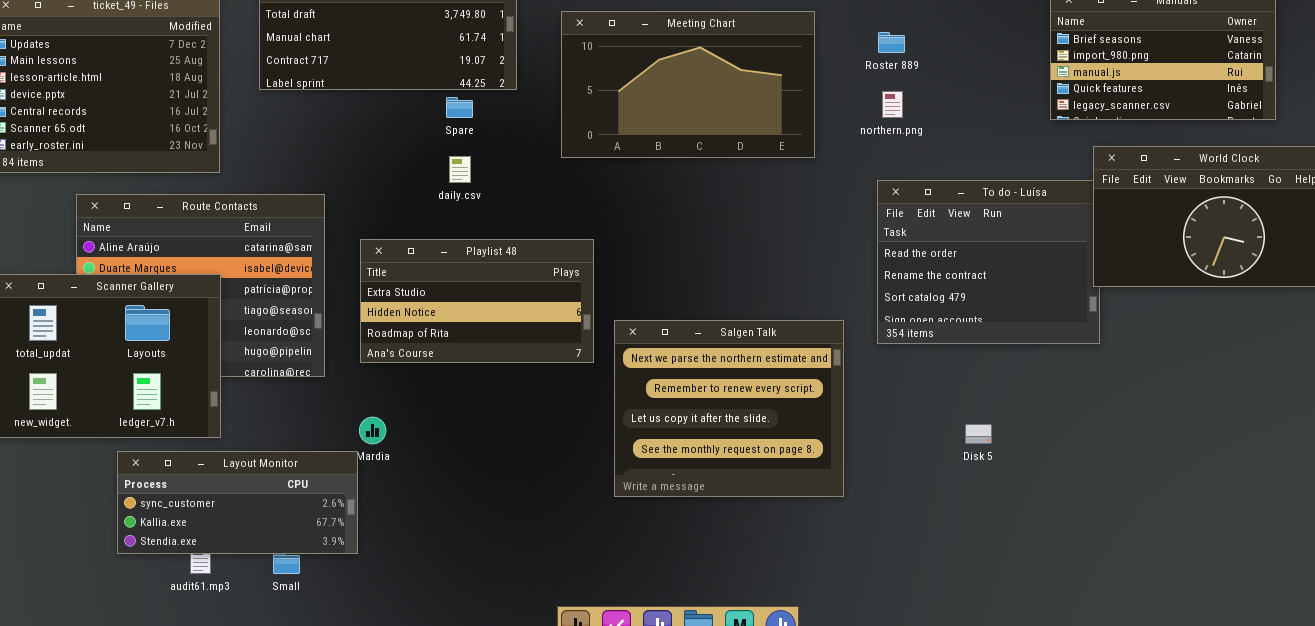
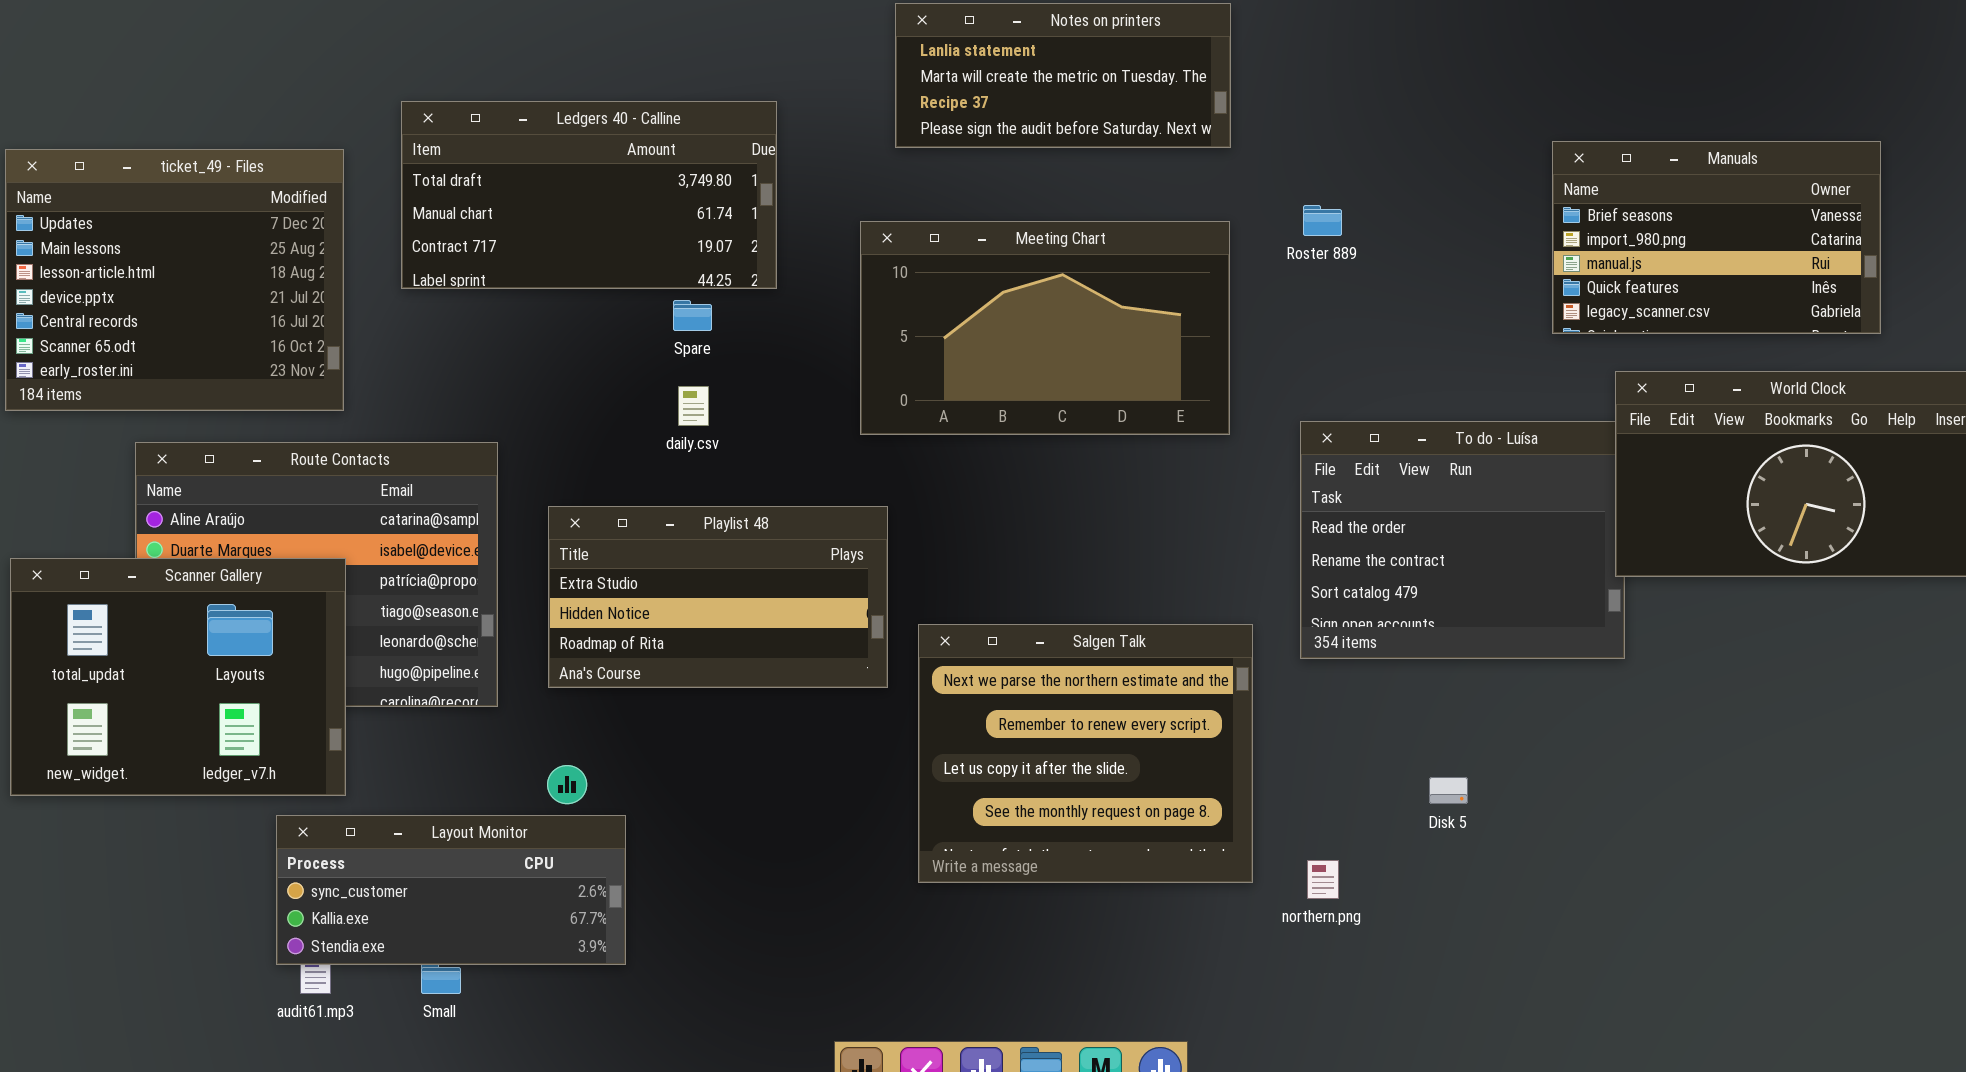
Meeting Chart: [561,11,815,158] -> [860,221,1230,435], moved
northern.png: [882,91,903,118] -> [1307,860,1339,899], moved
Layout Monitor: [117,451,358,554] -> [276,815,626,965], moved

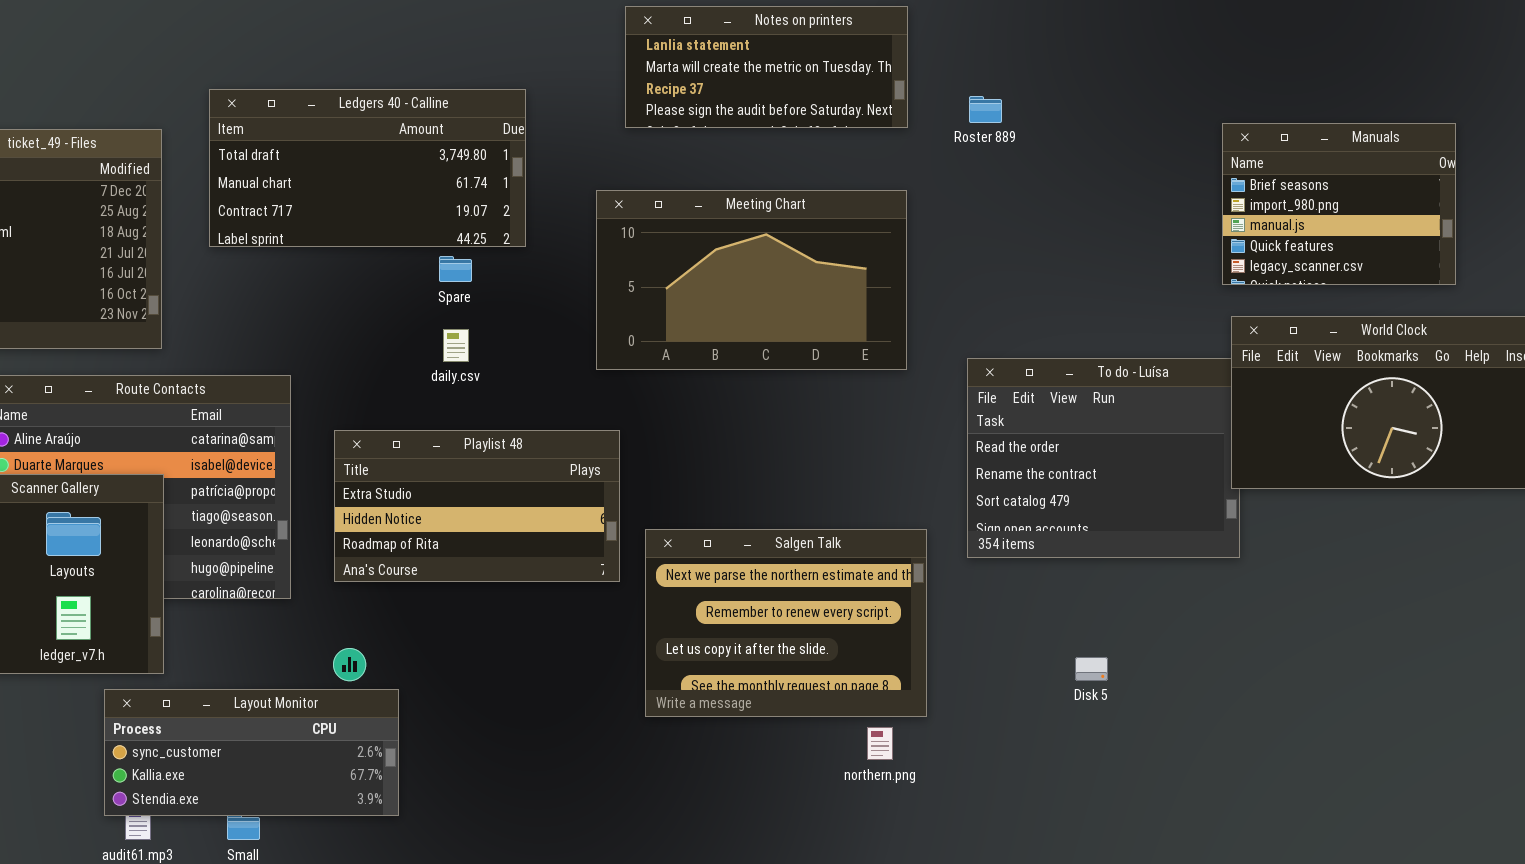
Manuals: [1552,141,1881,334] -> [1222,123,1456,285], resized
Roster 889: [1303,205,1342,236] -> [969,96,1002,123], moved
Salgen Talk: [918,624,1253,883] -> [645,529,927,717], resized
northern.png: [1307,860,1339,899] -> [867,727,893,760], moved

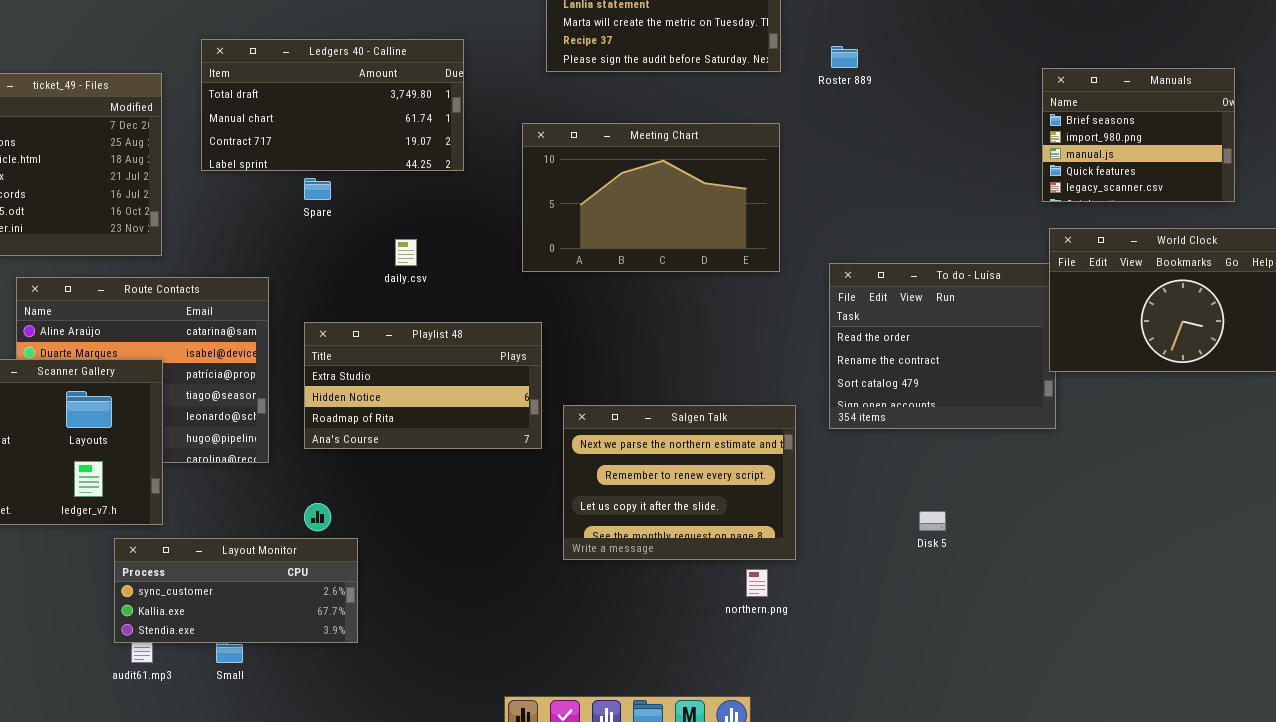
Spare: [439,256,472,282] -> [304,178,331,200], moved

